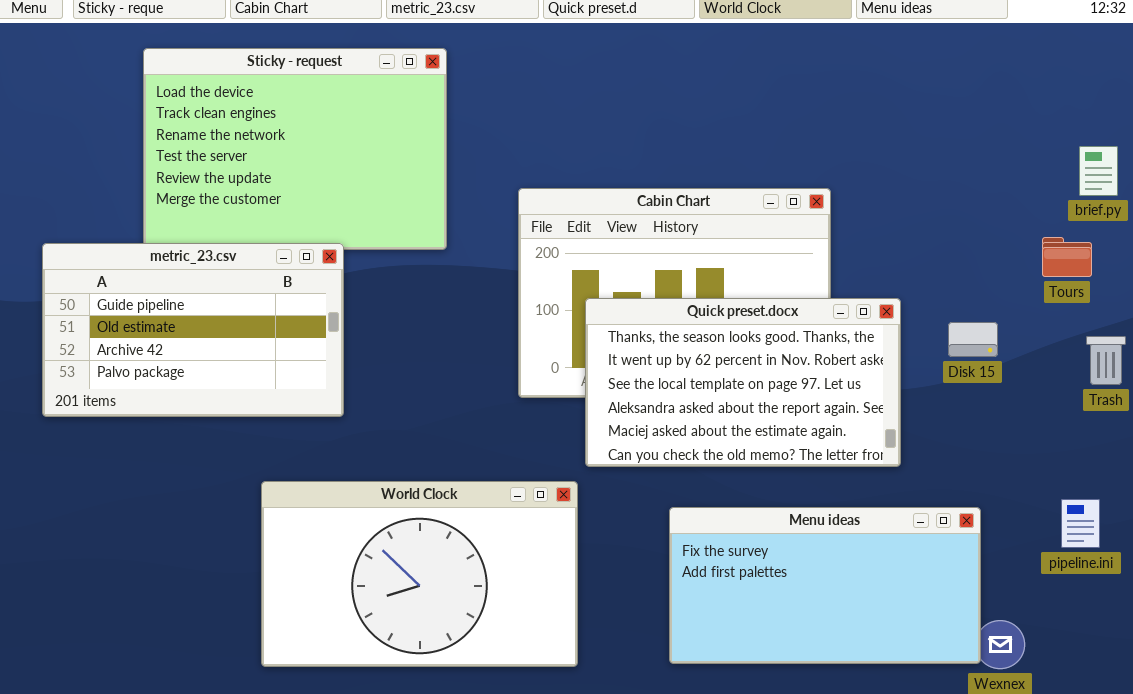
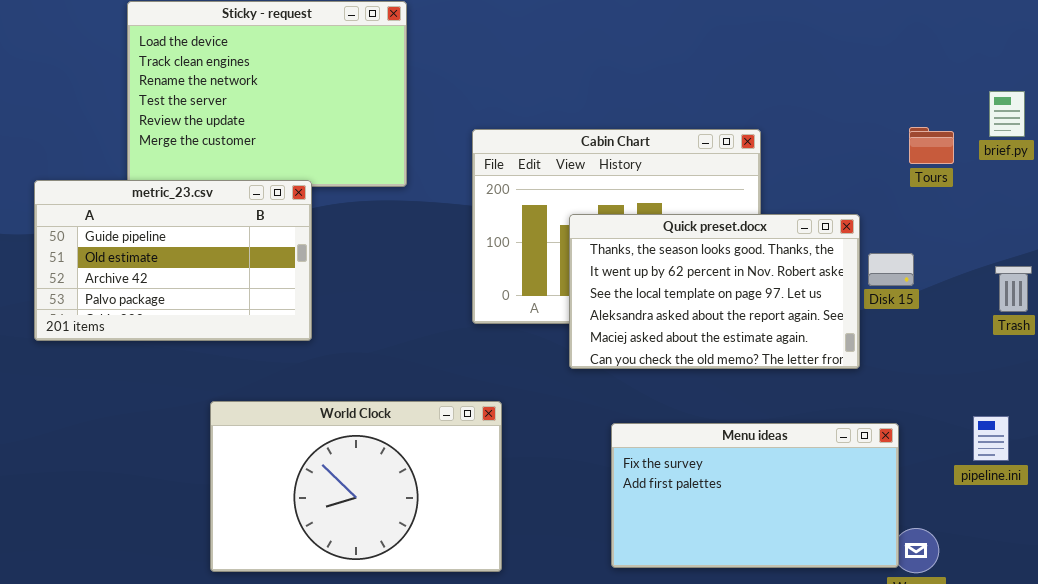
Tours: [1042,237,1092,277] -> [909,127,954,164], moved
Quick preset.docx: [585,298,901,467] -> [569,214,860,369], moved
World Clock: [261,481,578,667] -> [210,401,502,572], moved

